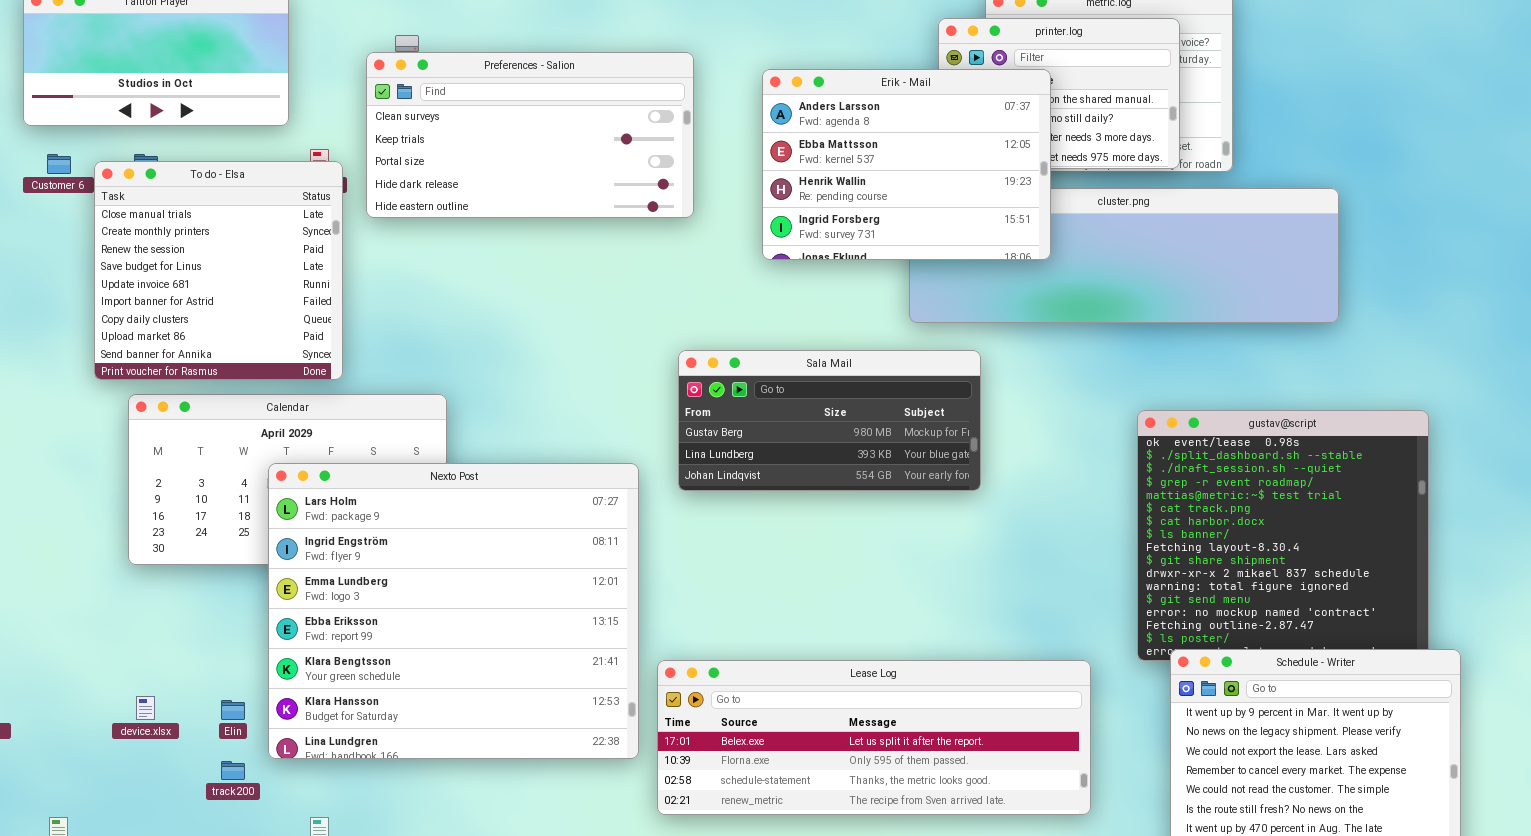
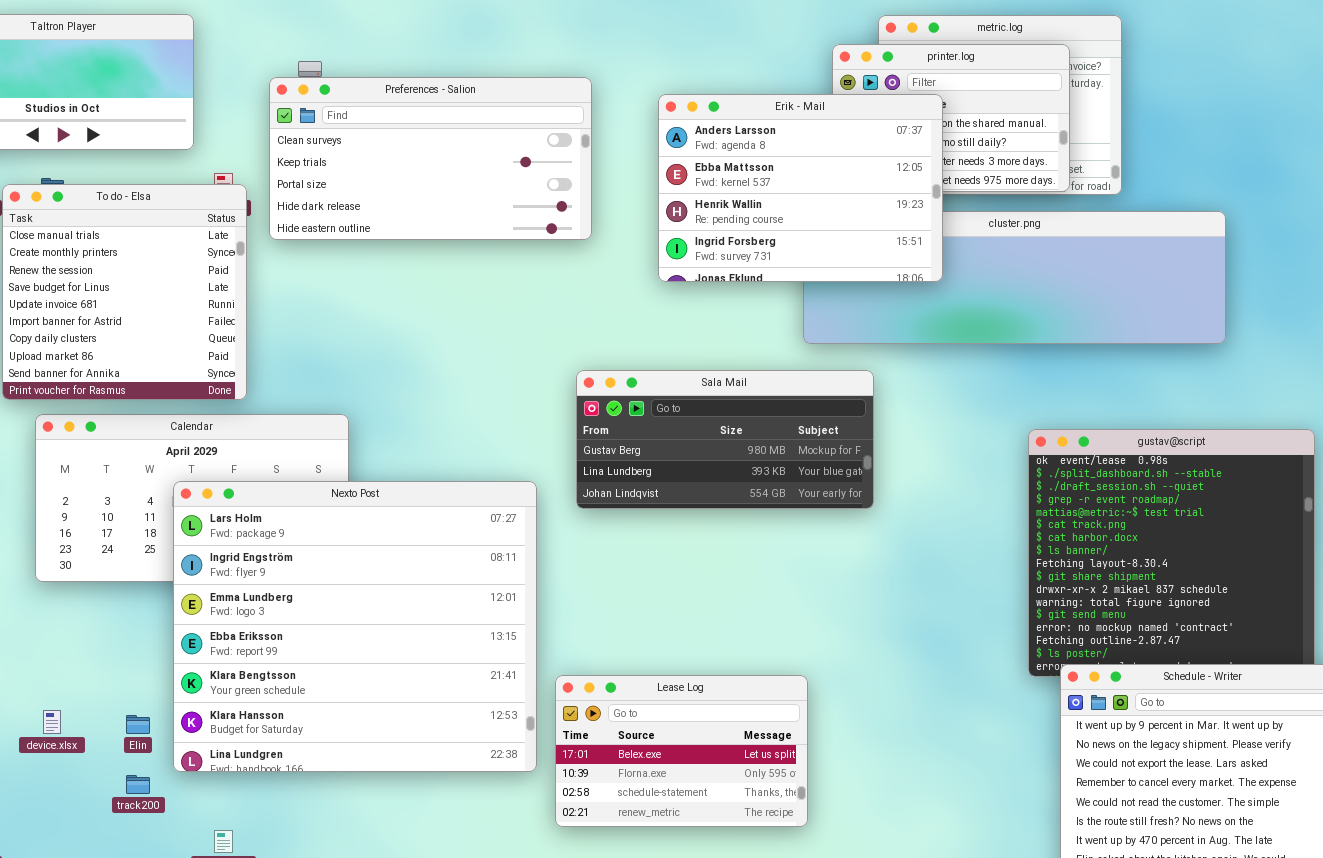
Lease Log: [657,660,1091,815] -> [555,675,808,827], resized

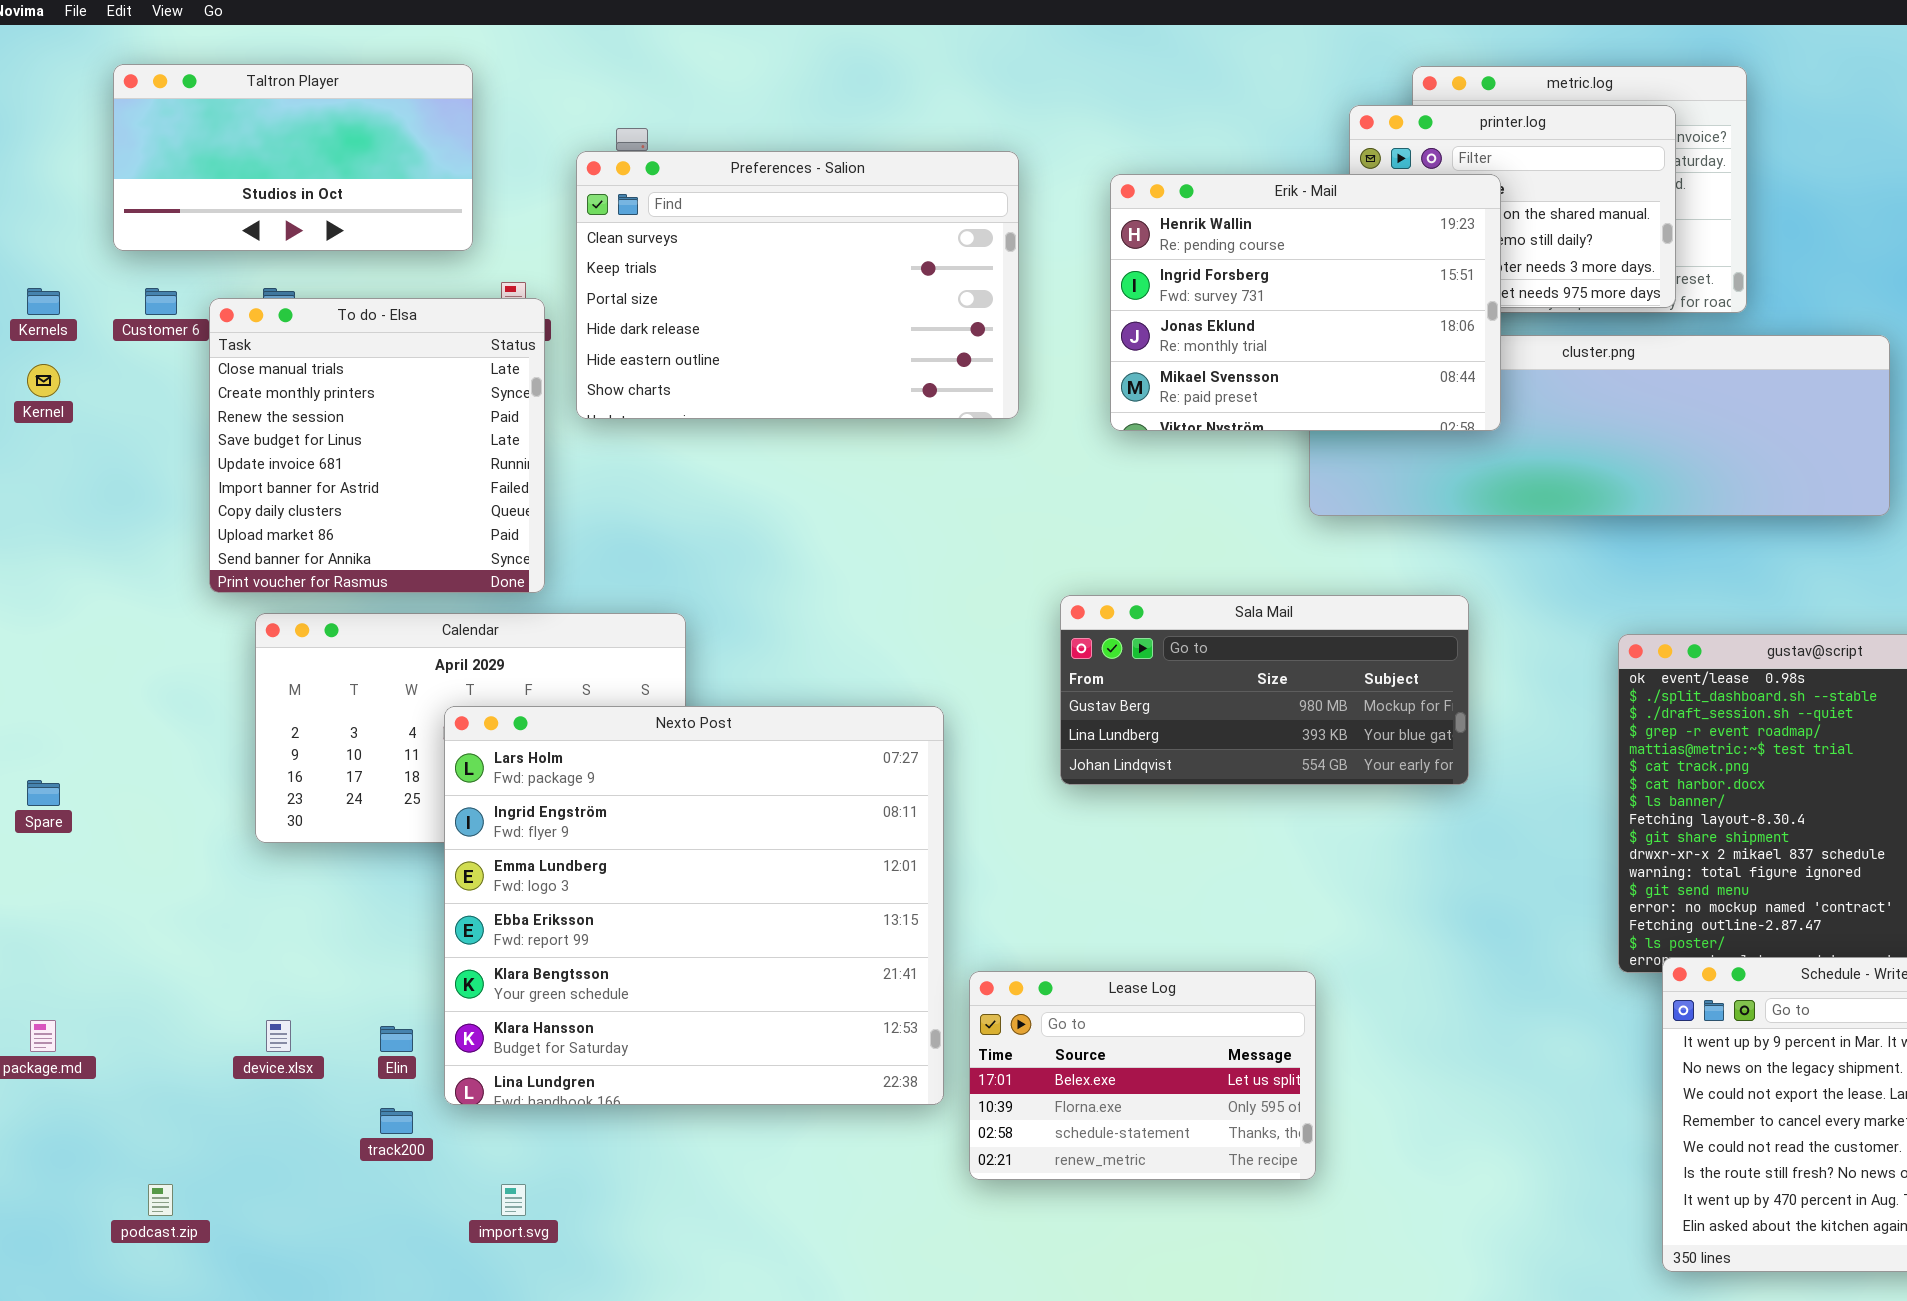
Preferences - Salion: [269,77,592,240] -> [576,151,1019,419], resized
Erik - Mail: [658,94,943,282] -> [1110,174,1501,431], scrolled down 2 rows
Sala Mail: [576,370,874,509] -> [1060,595,1469,785], moved

